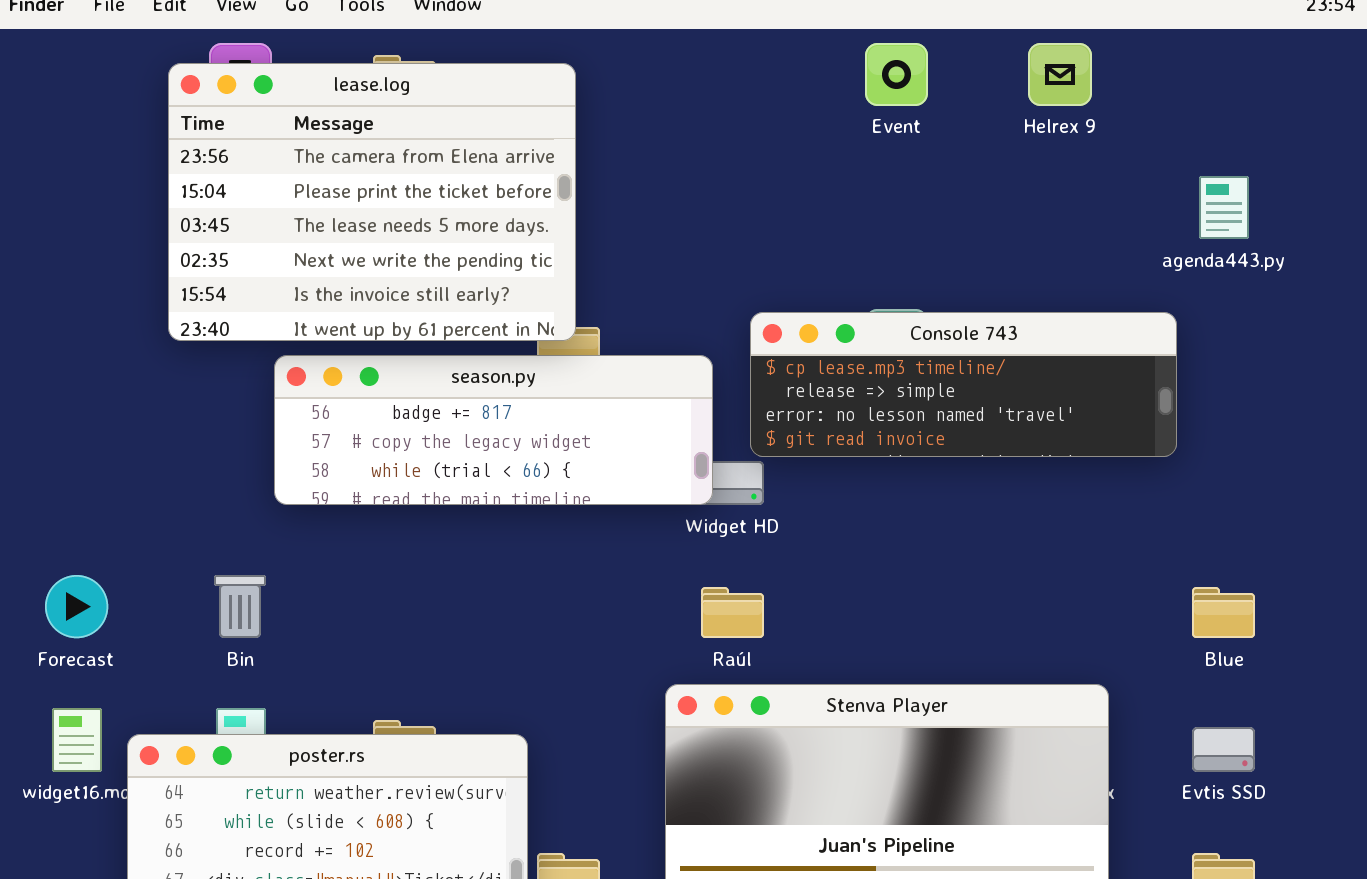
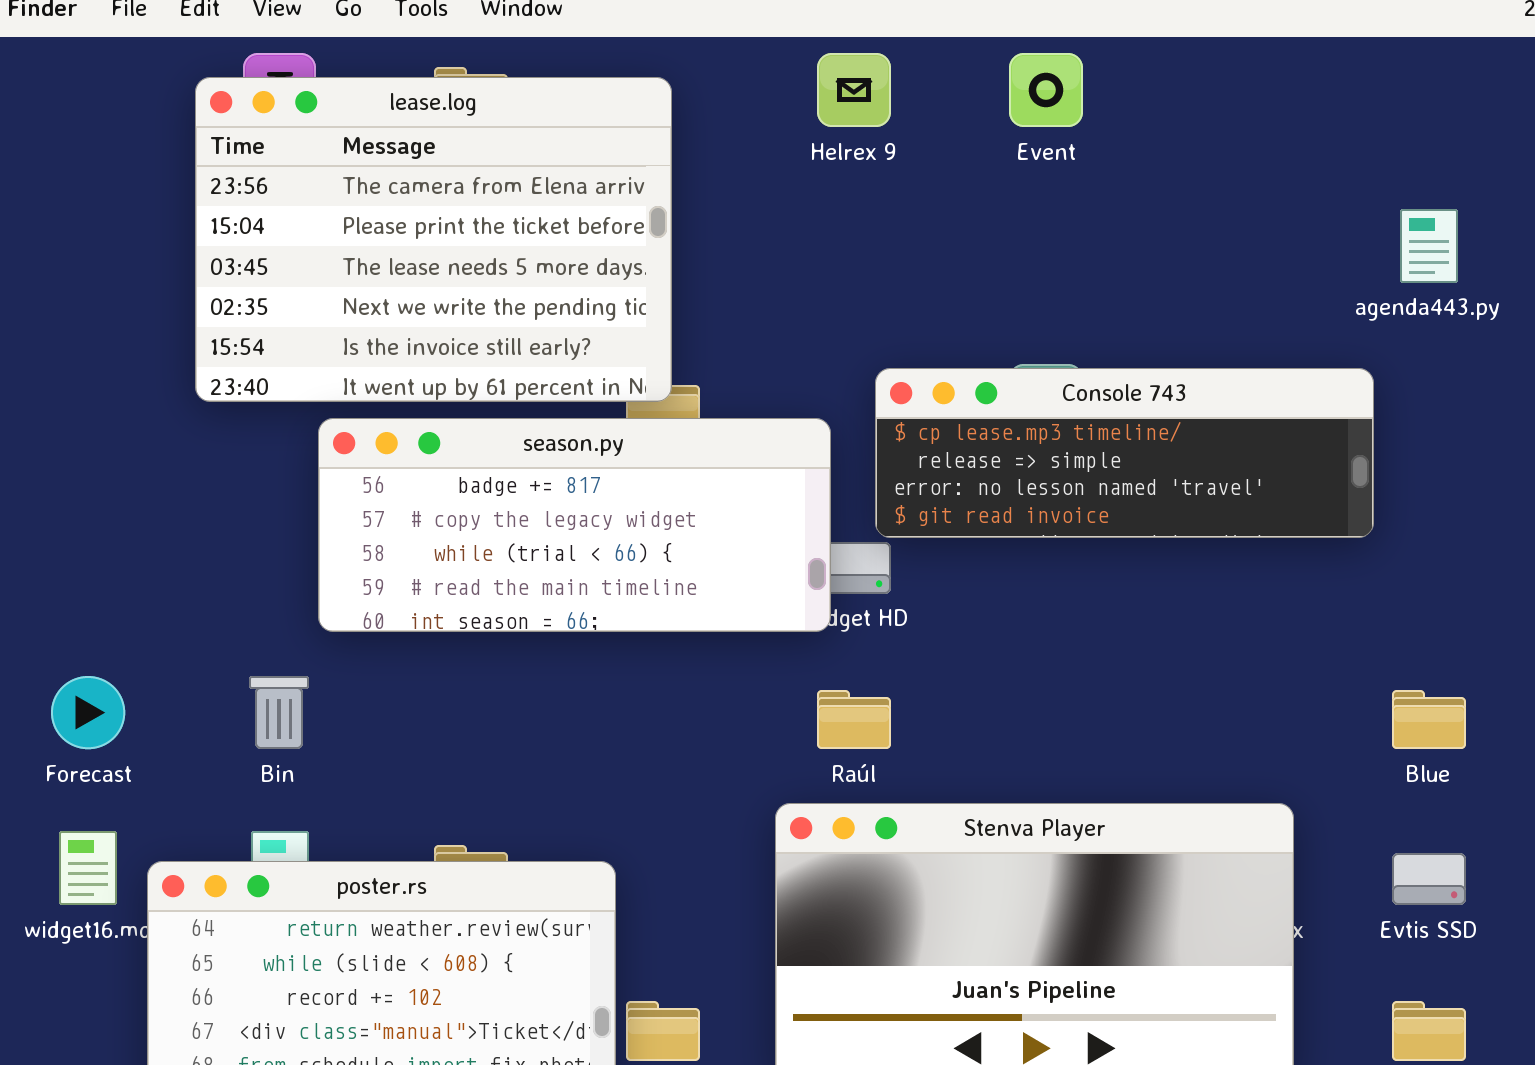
Helrex 9: [1028,43,1092,106] -> [817,53,891,127], moved
season.py: [274,355,713,505] -> [318,418,831,632], resized

